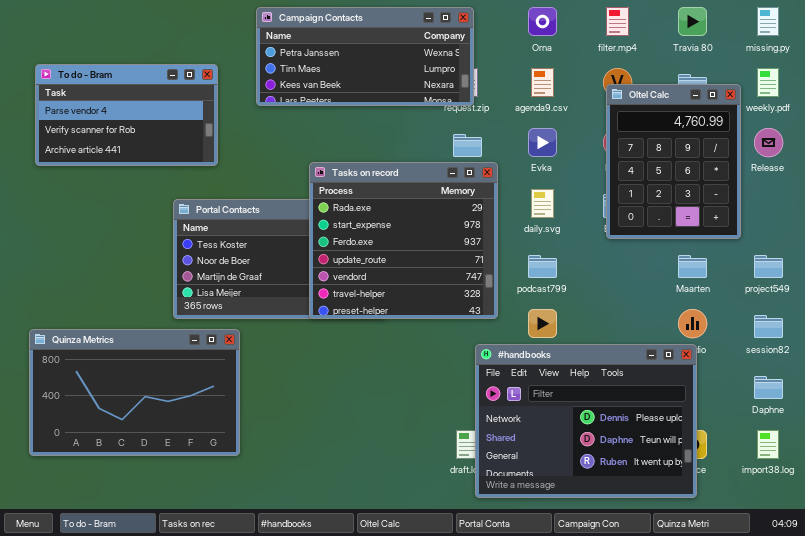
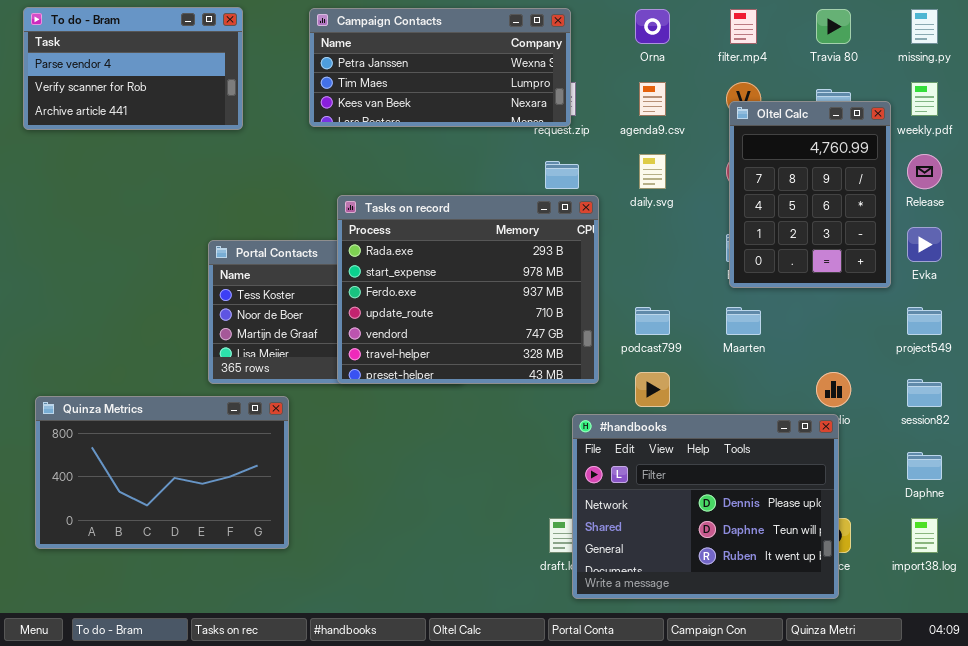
To do - Bram: [35,64,218,166] -> [23,7,243,130], moved
Evka: [528,128,557,157] -> [907,227,942,262], moved
Tasks on record: [309,162,498,319] -> [337,195,599,384], resized
daily.svg: [531,189,554,218] -> [639,154,666,189], moved
Maarten: [678,255,707,278] -> [726,307,761,335], moved

